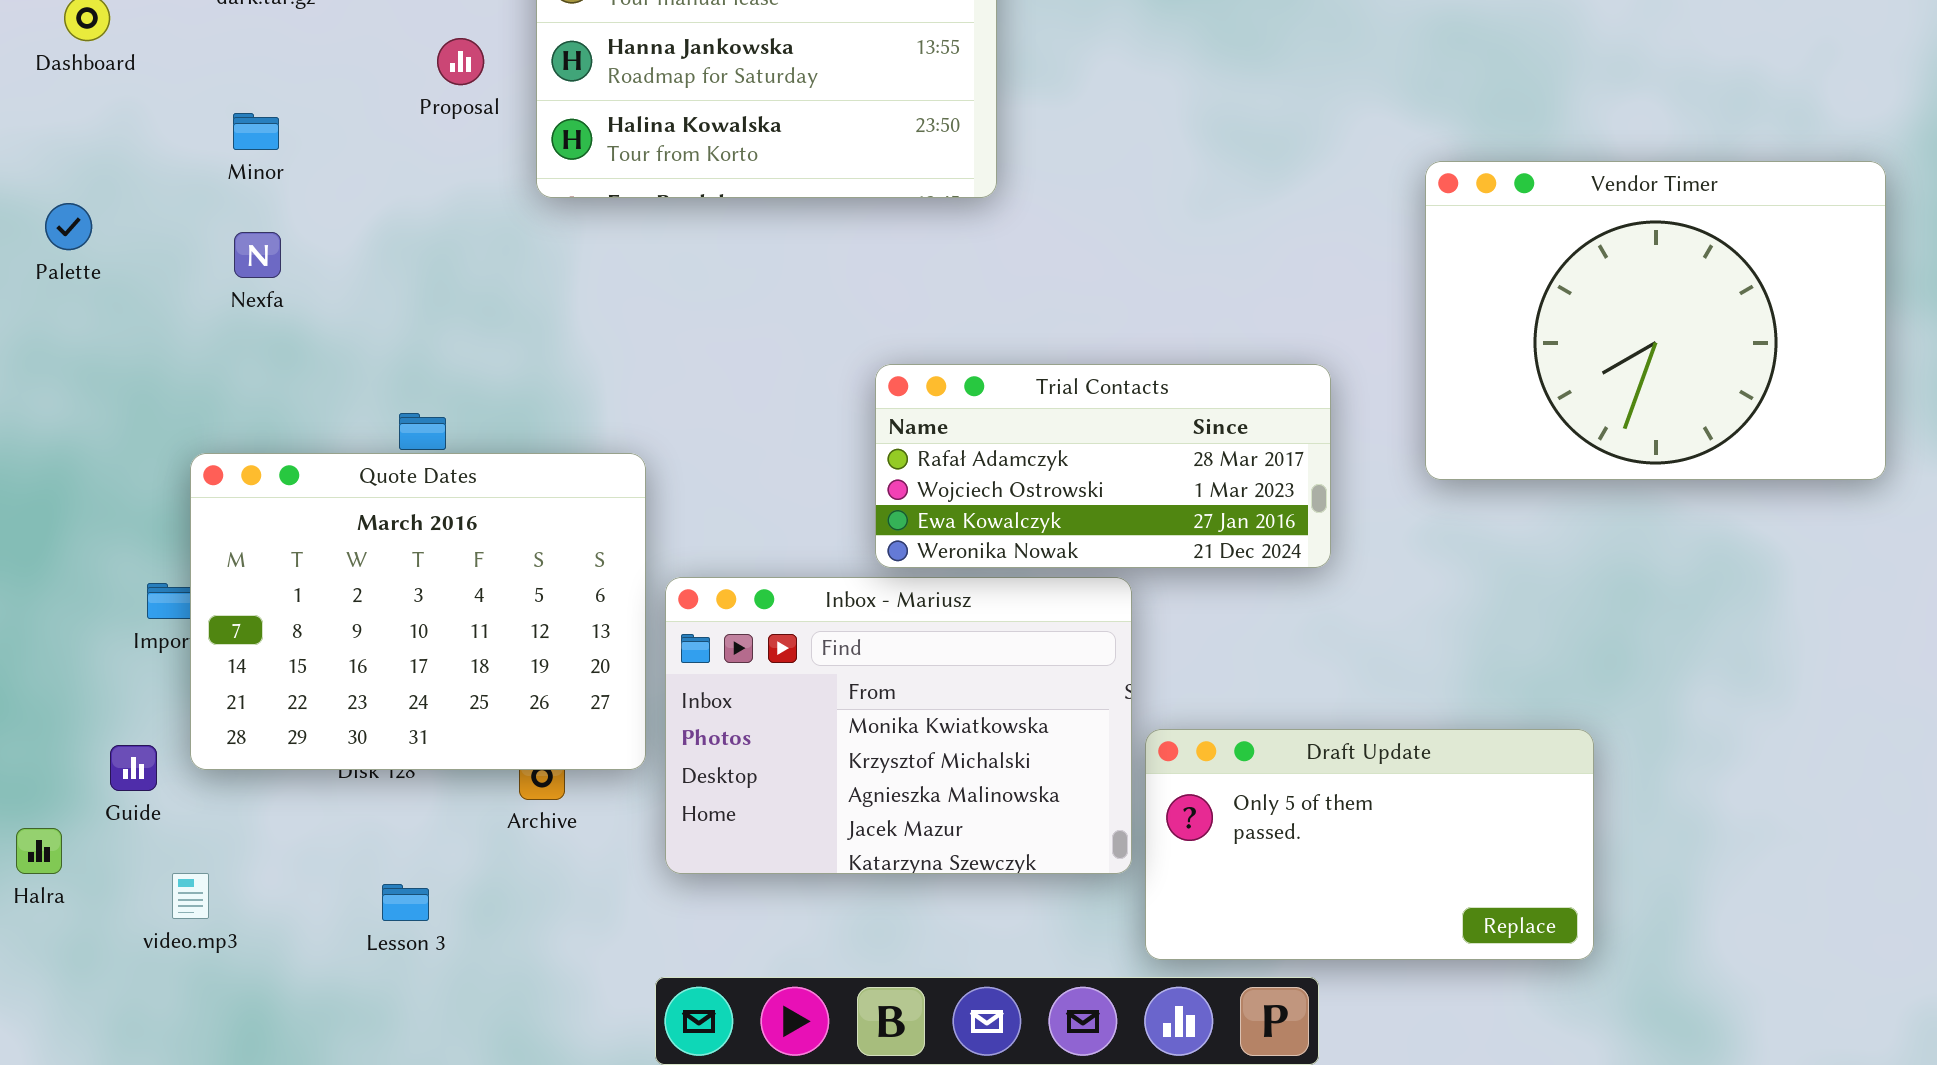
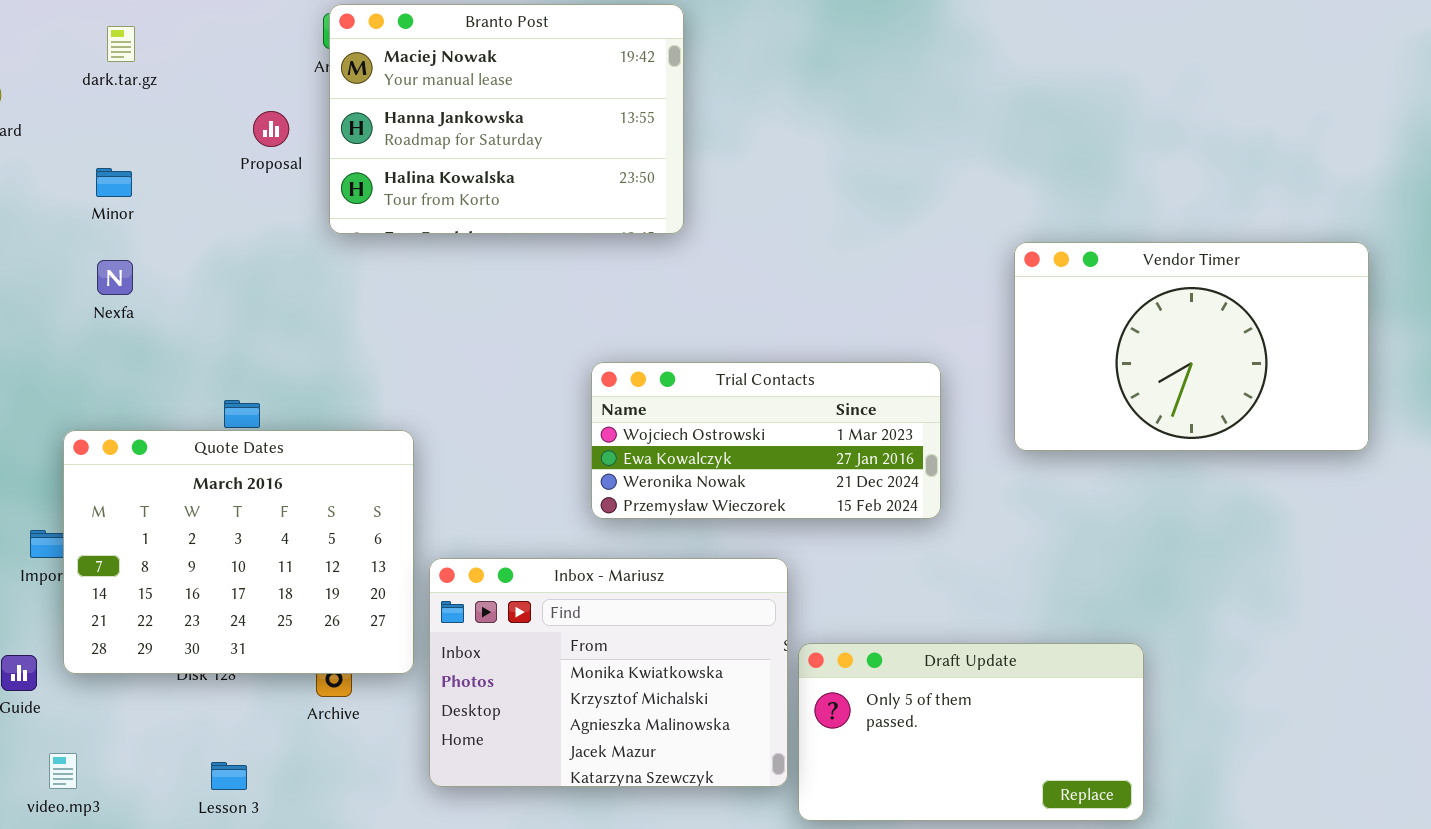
Vendor Timer: [1425,161,1886,480] -> [1014,242,1369,451], resized
Trial Contacts: [875,364,1331,568] -> [591,362,941,519], scrolled down 1 row
Inbox - Mariusz: [665,577,1132,874] -> [429,558,788,787], moved

